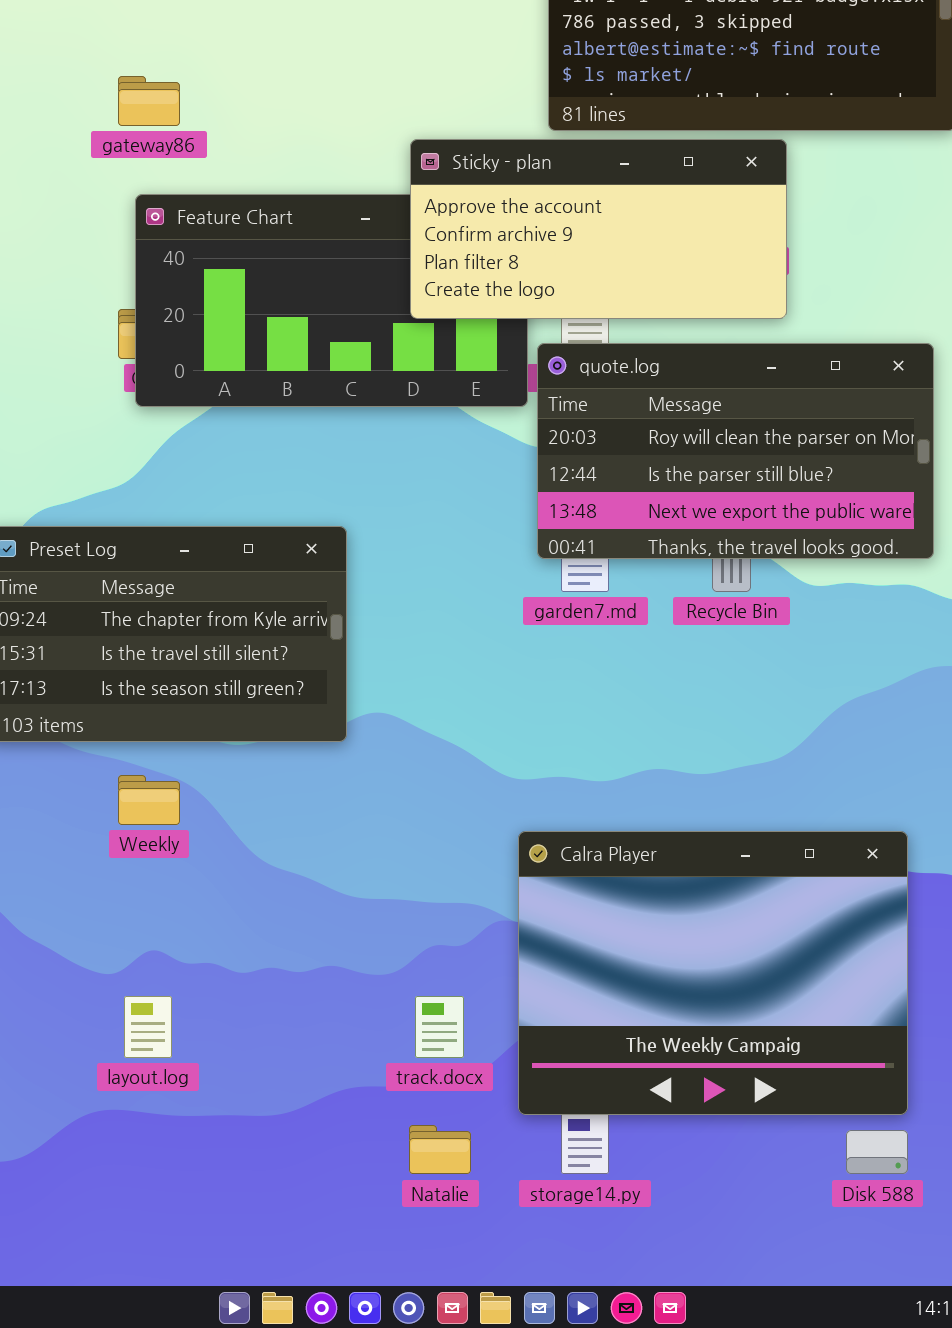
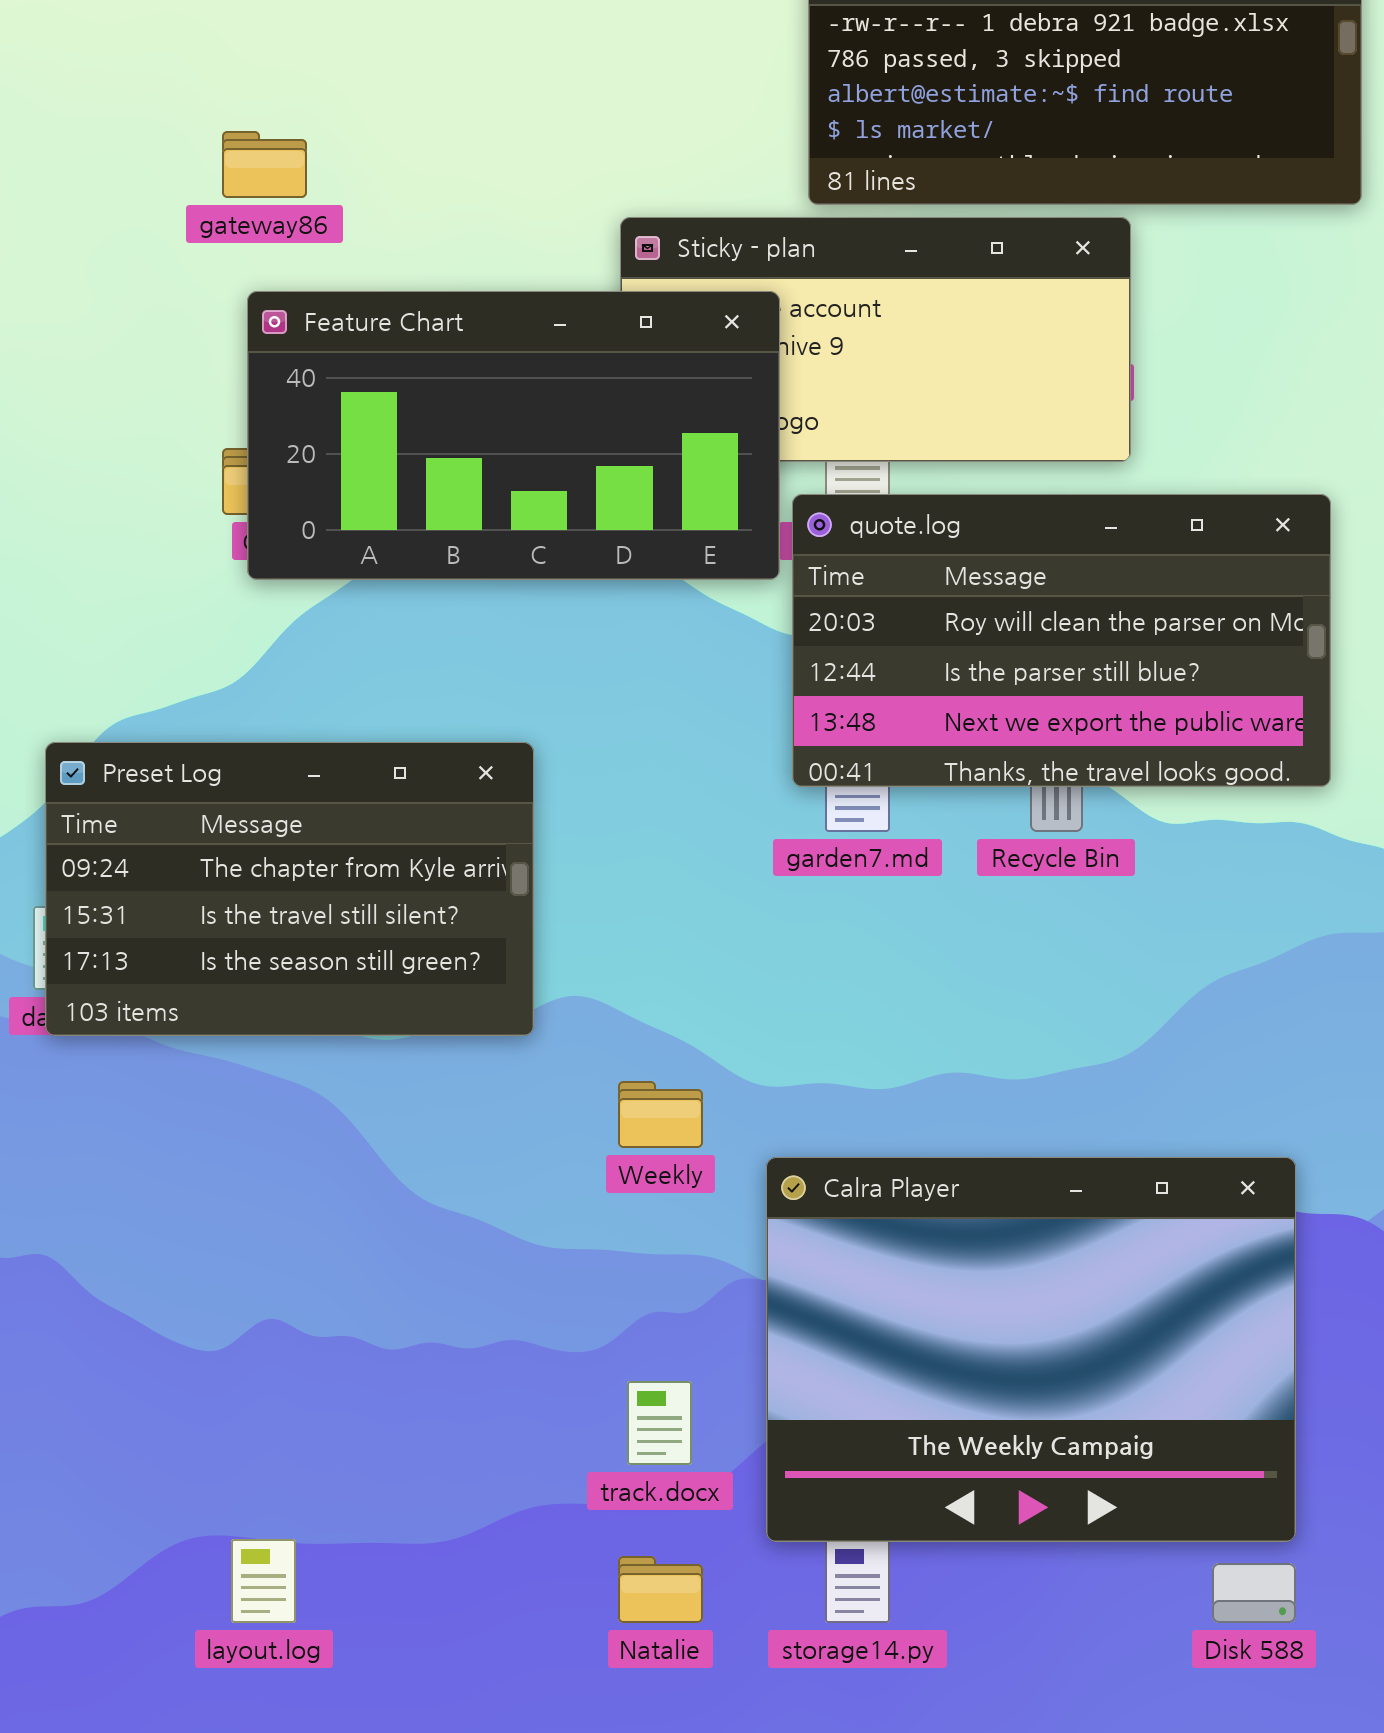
Feature Chart: [135,194,528,407] -> [247,291,780,580], raised
Weekly: [118,775,180,825] -> [618,1081,703,1148], moved
layout.log: [124,996,172,1058] -> [231,1539,296,1623], moved

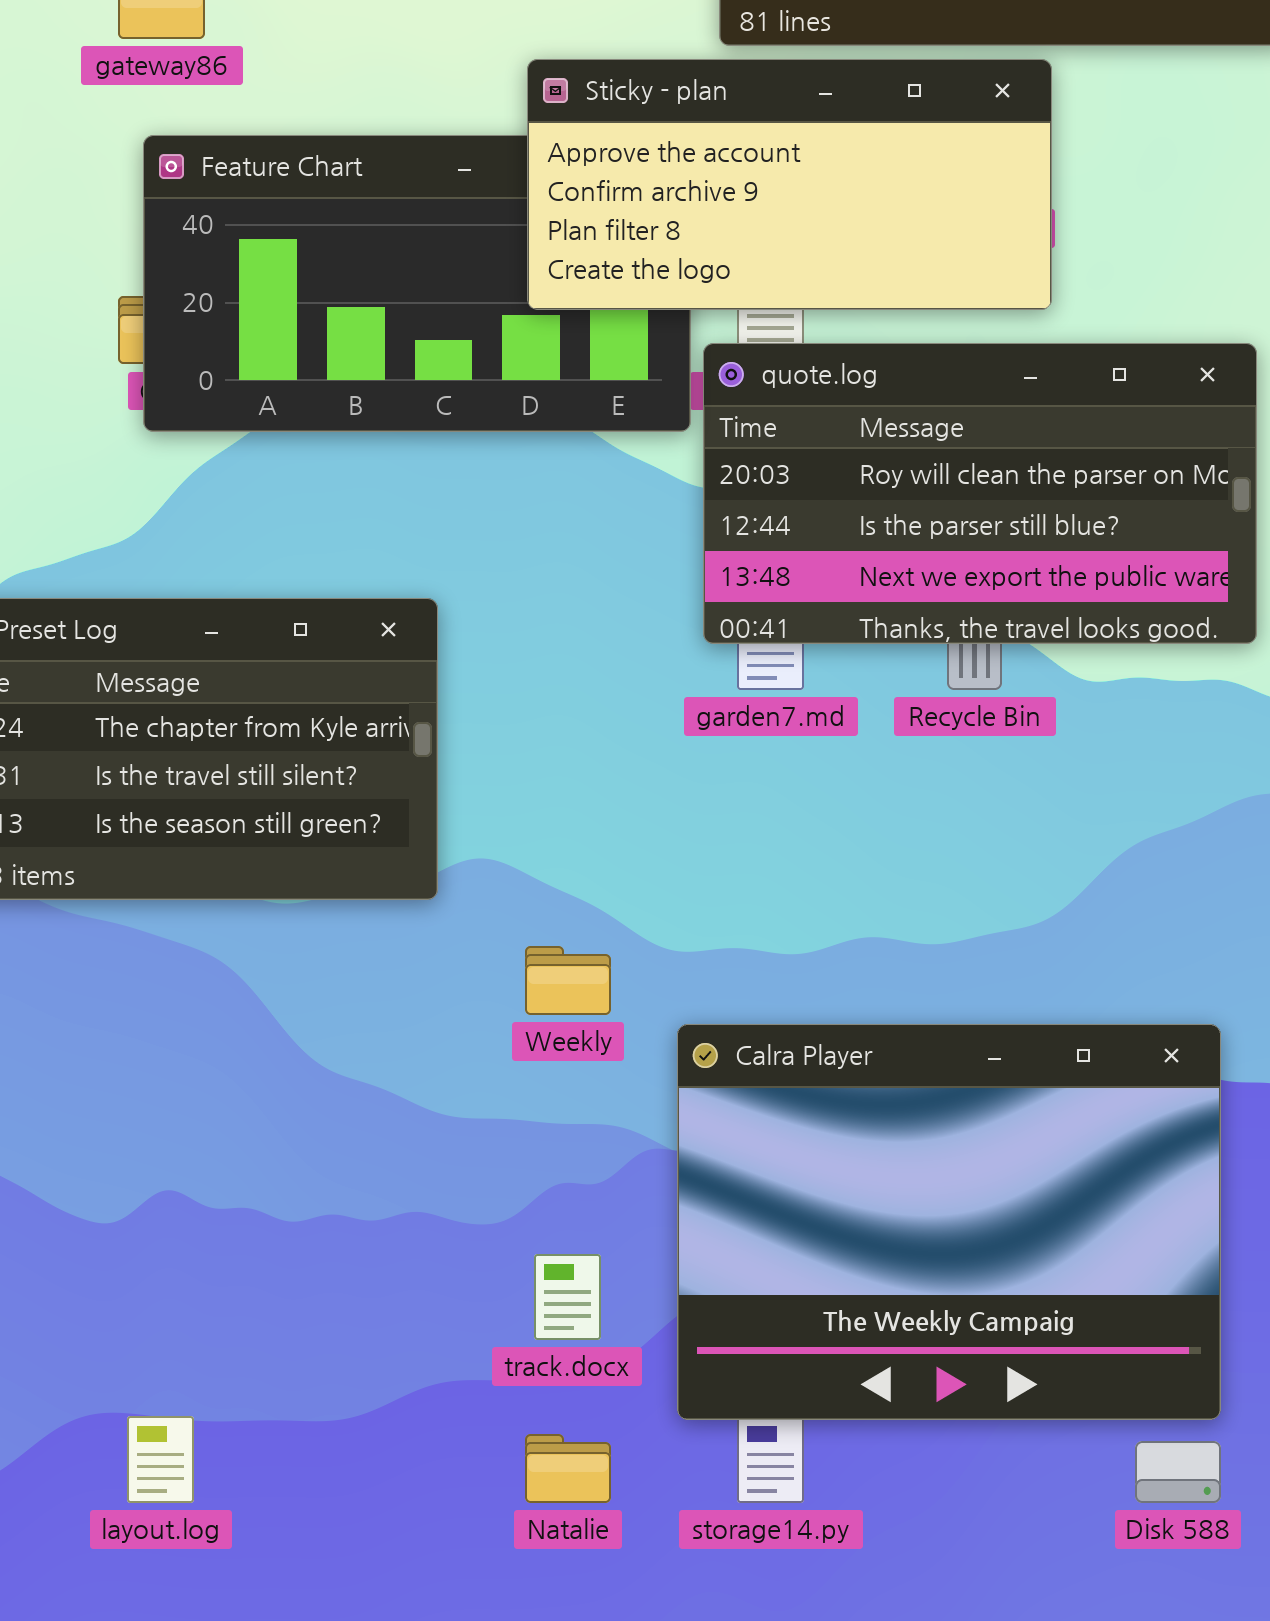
Sticky - plan: [620,217,1131,462] -> [527,59,1052,310], raised

